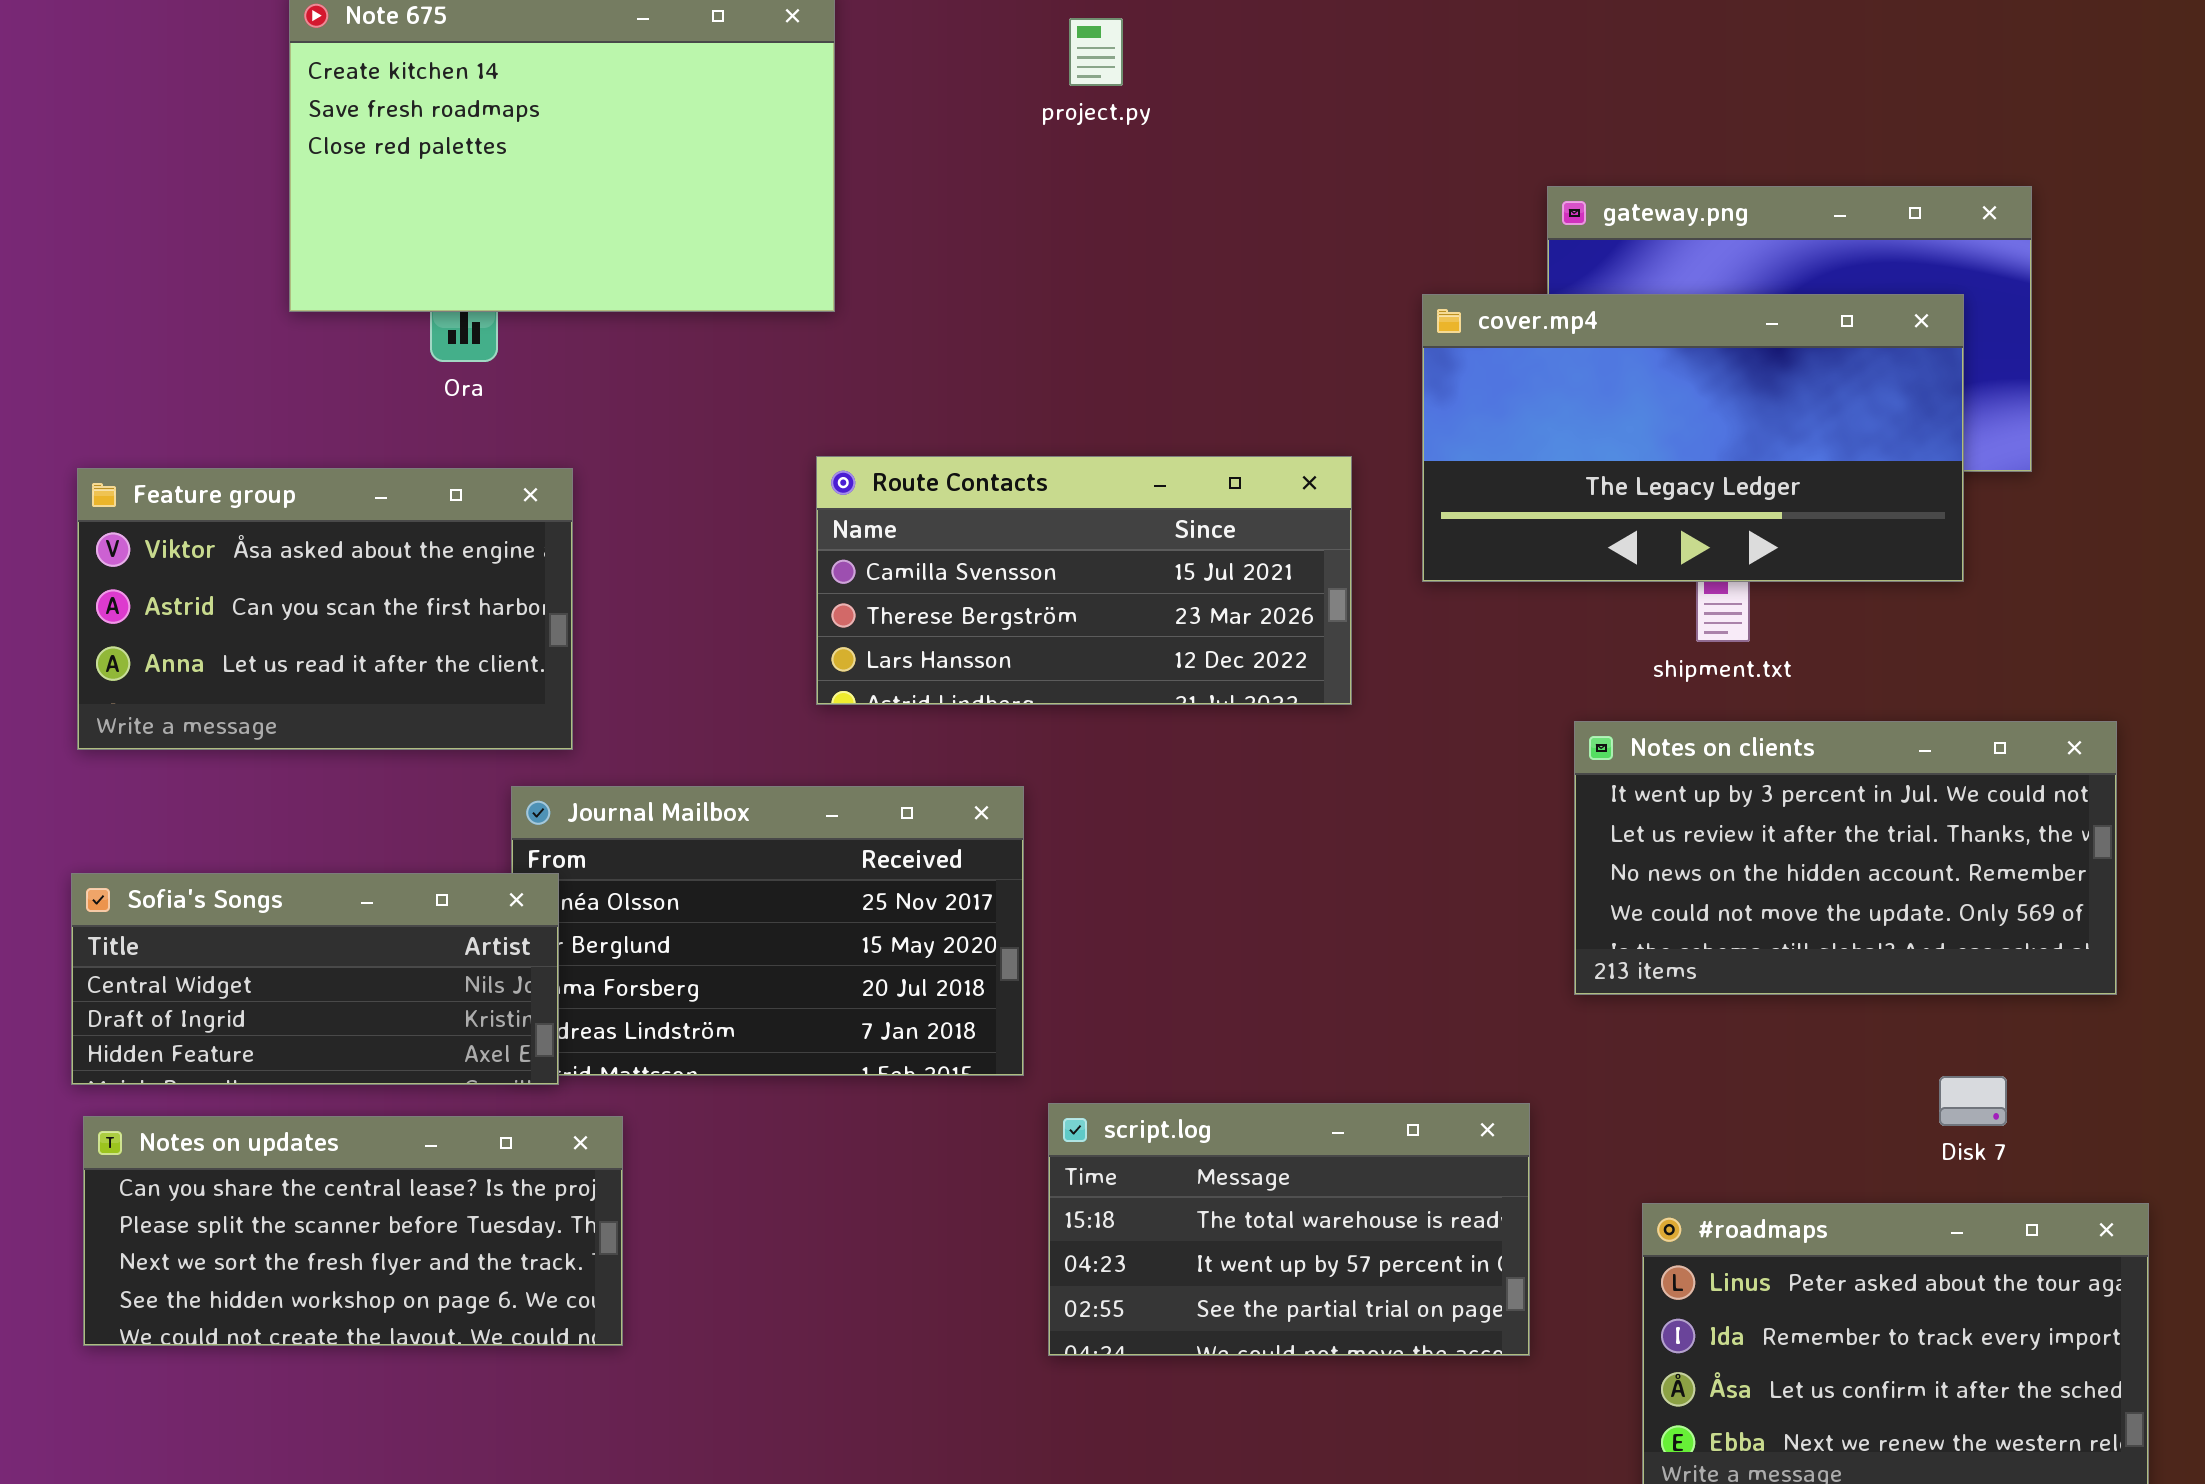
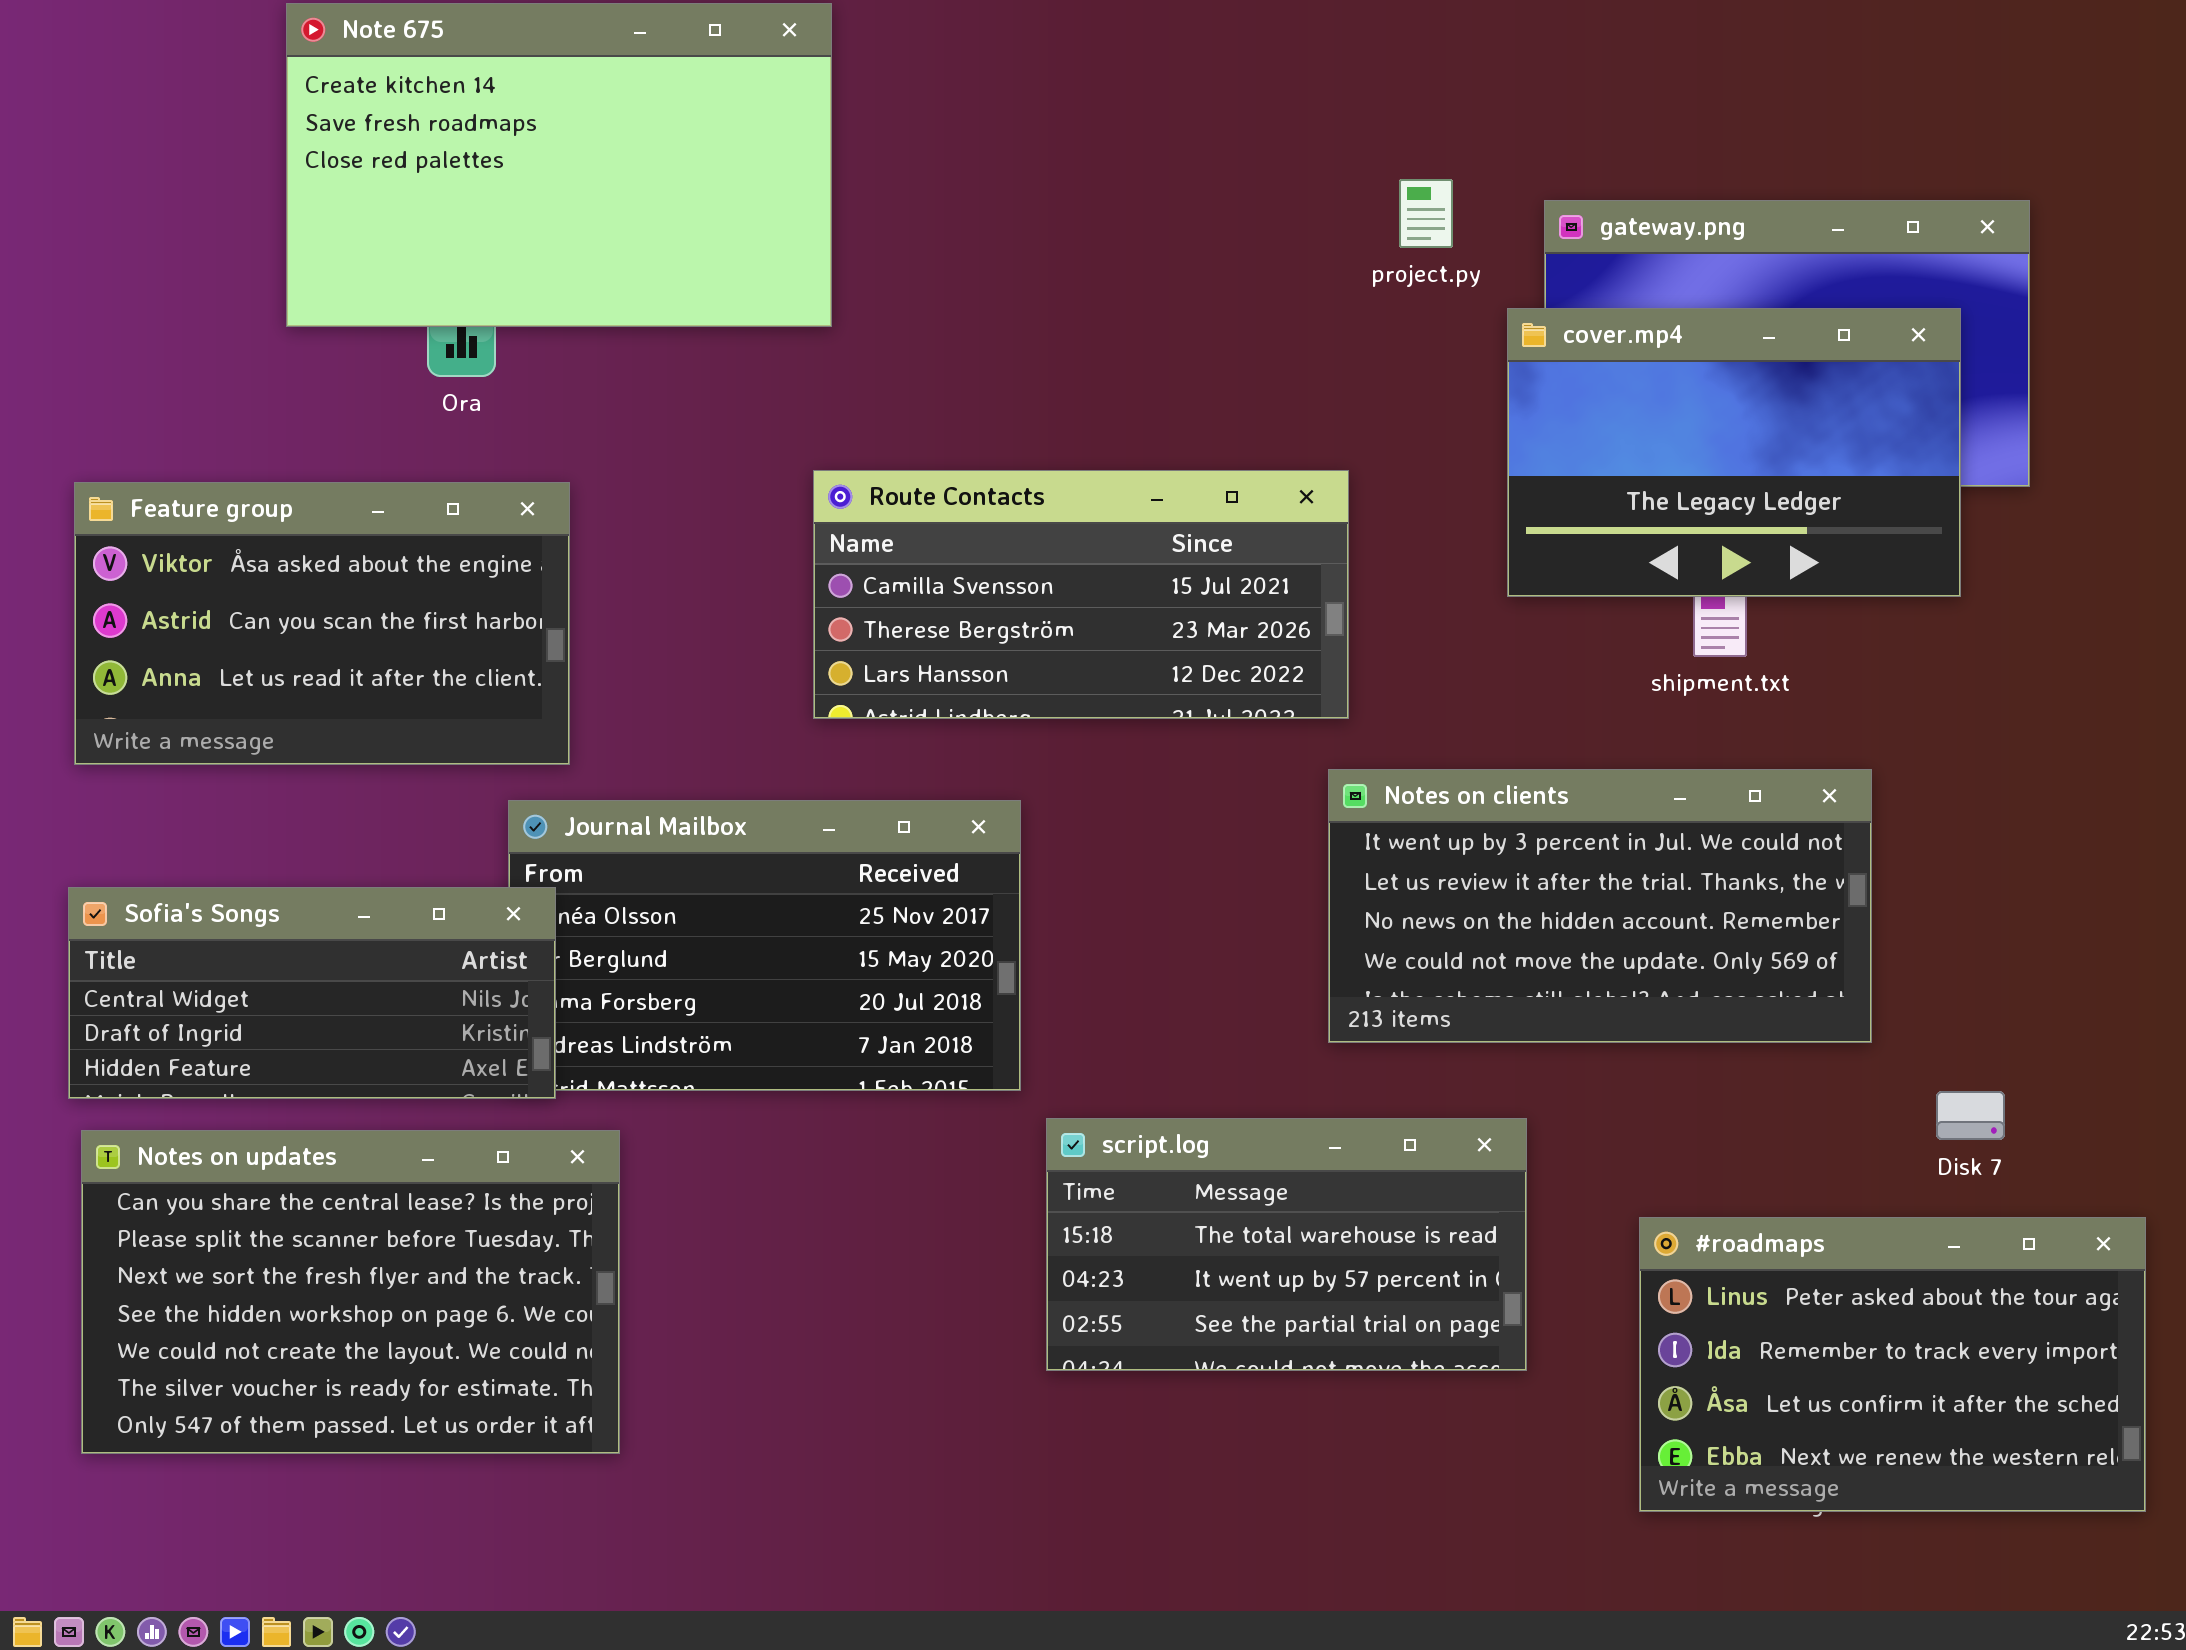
project.py: [1069,18,1123,86] -> [1399,179,1453,248], moved
cover.mp4: [1422,294,1964,582] -> [1507,308,1961,597], resized
Notes on clients: [1574,721,2117,995] -> [1328,769,1872,1043], moved
Notes on updates: [83,1116,623,1346] -> [81,1130,620,1454], resized

